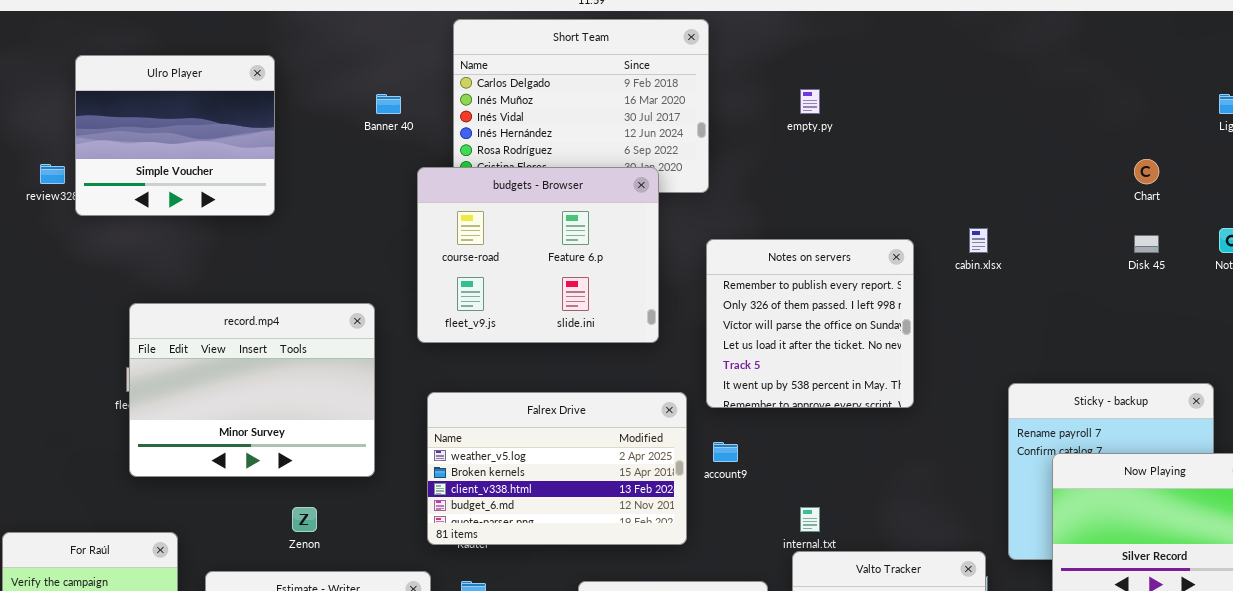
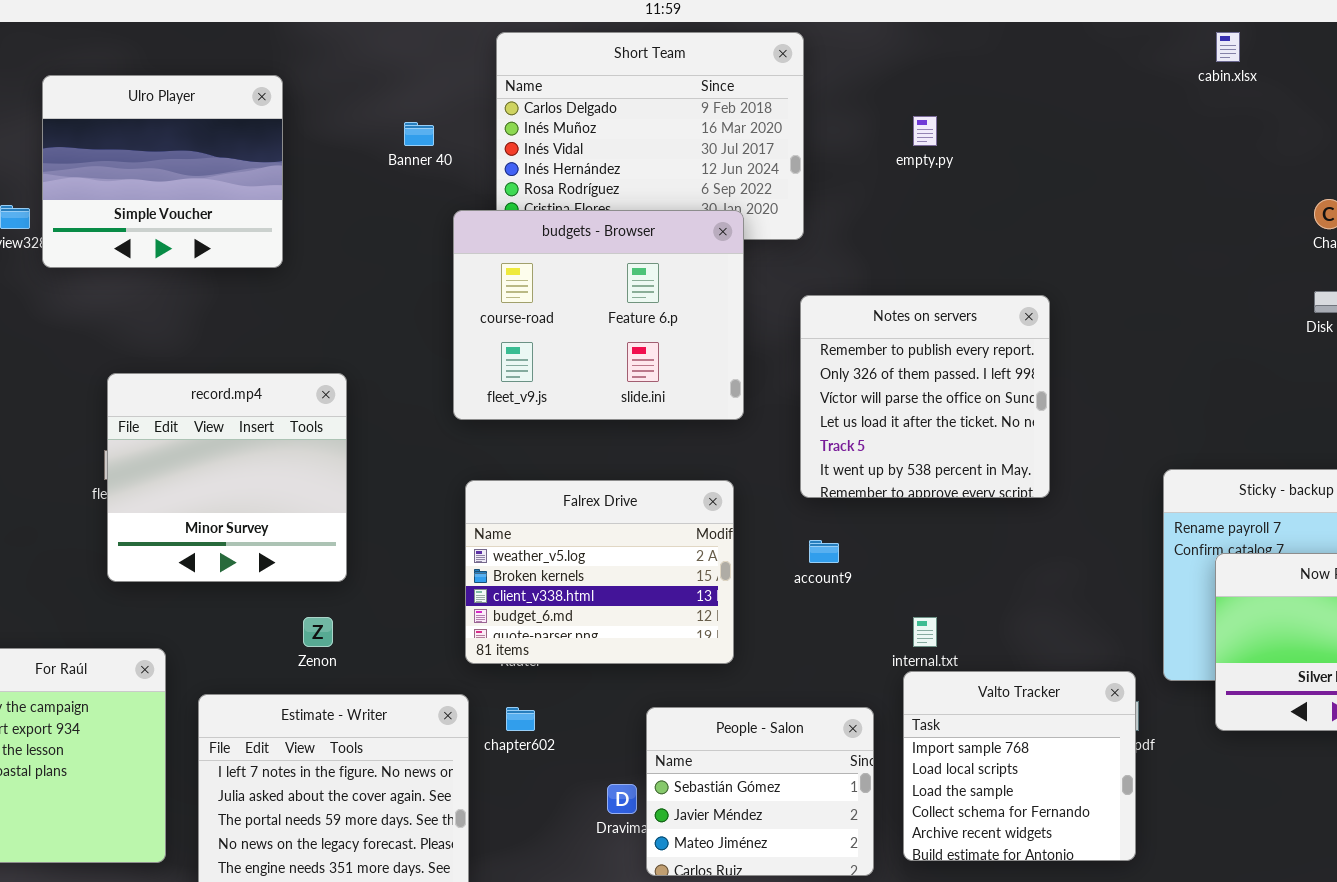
cabin.xlsx: [969,228,988,253] -> [1216,32,1240,62], moved
record.mp4: [129,303,375,477] -> [107,373,347,582], resized
Falrex Drive: [427,392,687,545] -> [465,480,734,664], resized

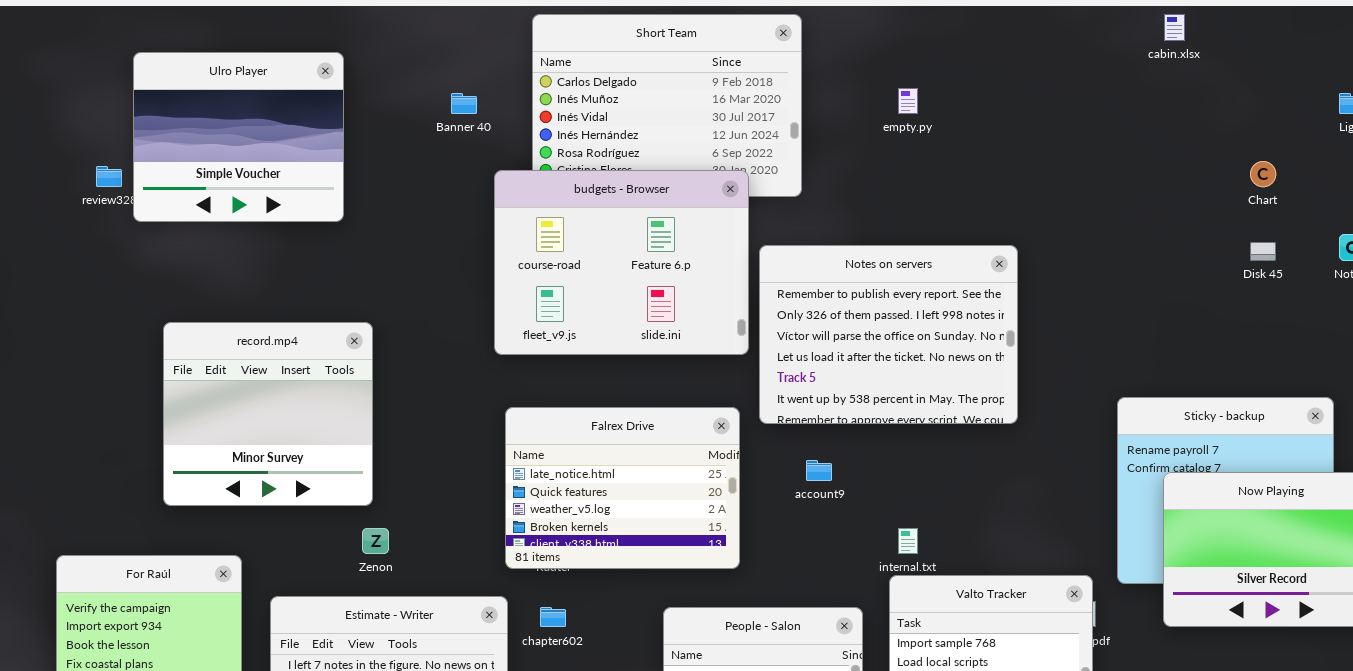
Notes on servers: [800,295,1050,498] -> [759,245,1018,424], resized
record.mp4: [107,373,347,582] -> [163,322,373,506], moved
Falrex Drive: [465,480,734,664] -> [505,407,740,569], scrolled up 2 rows

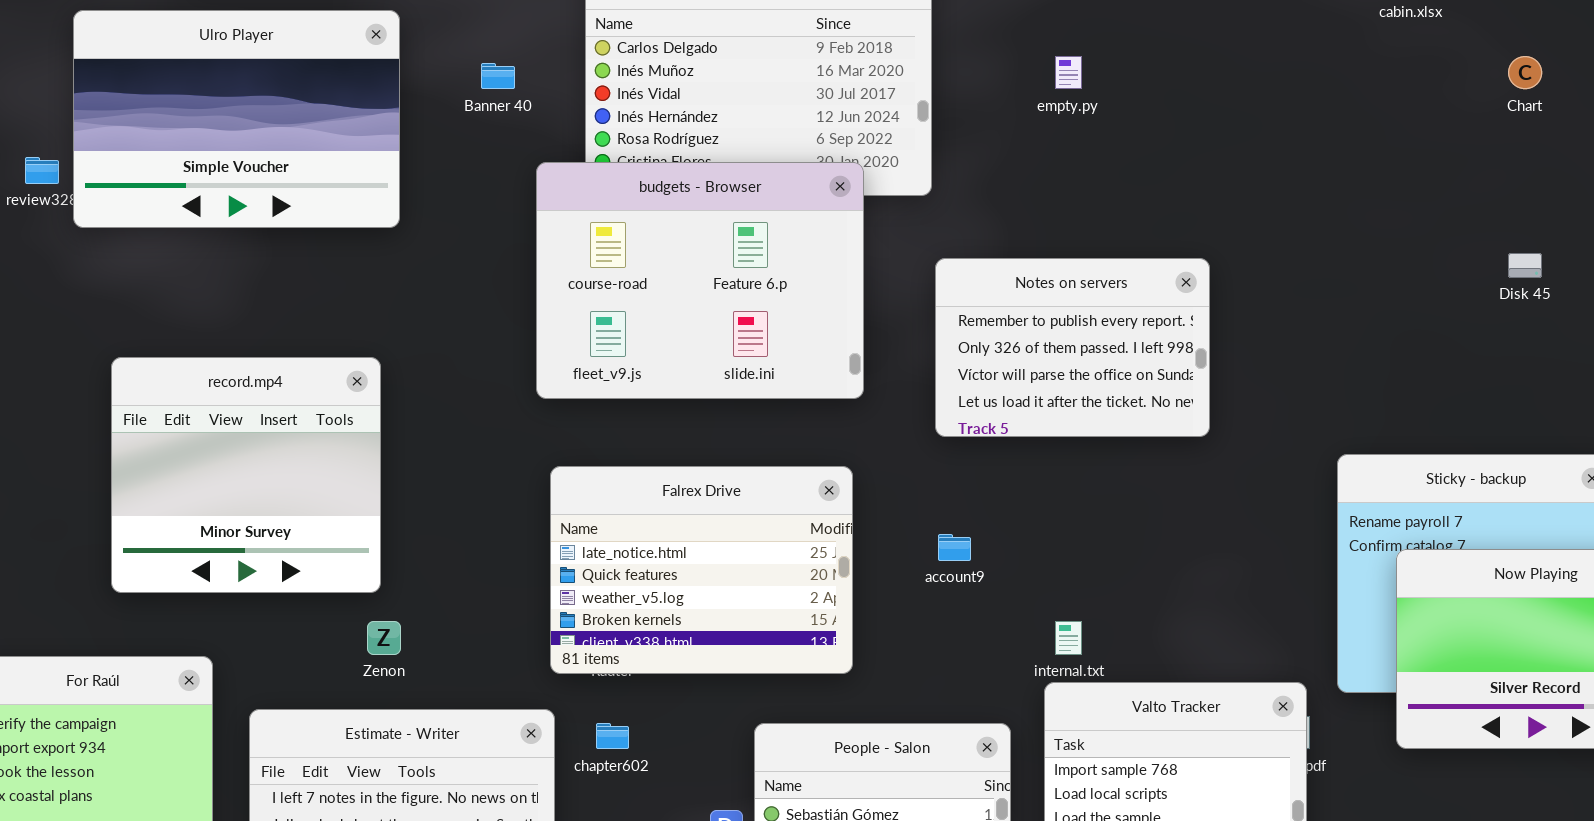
Ulro Player: [133,52,344,222] -> [73,10,400,228], resized
Chart: [1250,161,1276,187] -> [1508,56,1542,89], moved
Notes on servers: [759,245,1018,424] -> [935,258,1210,437], resized

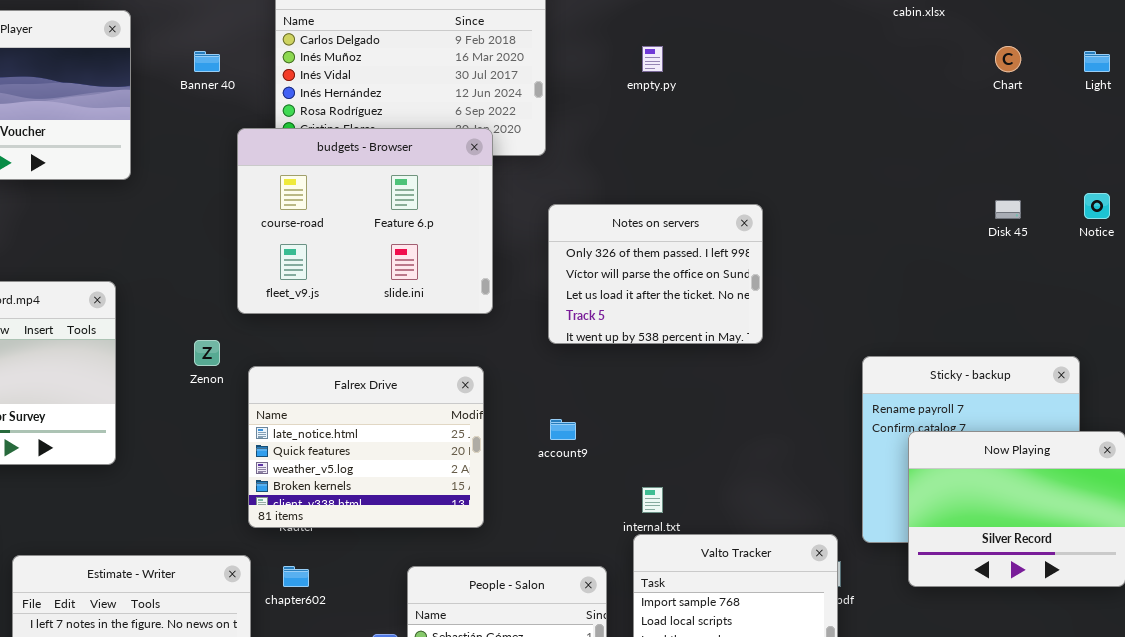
Notes on servers: [935,258,1210,437] -> [548,204,763,344], scrolled down 1 row
Zenon: [367,621,401,655] -> [194,340,220,366], moved

